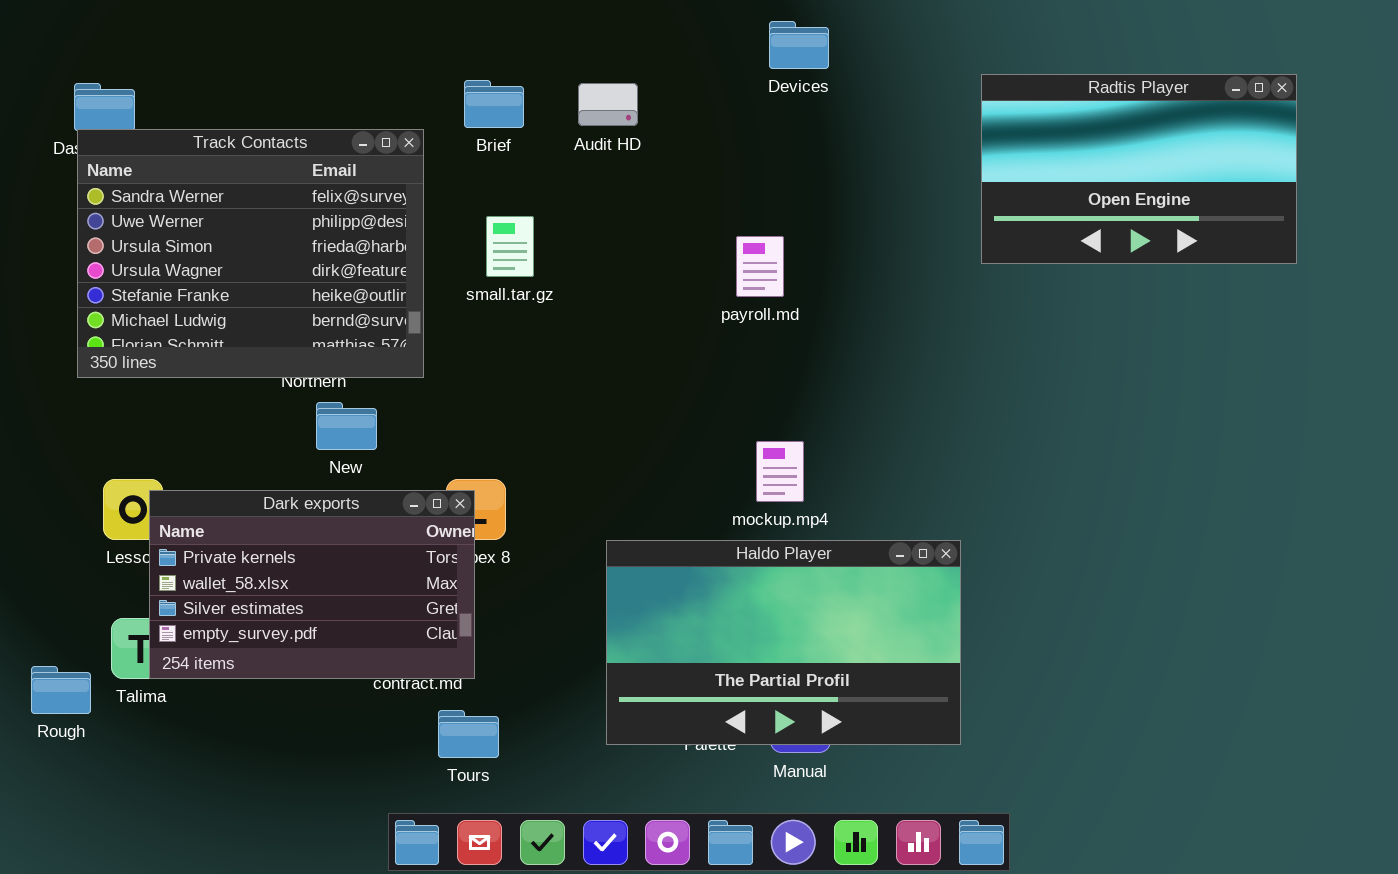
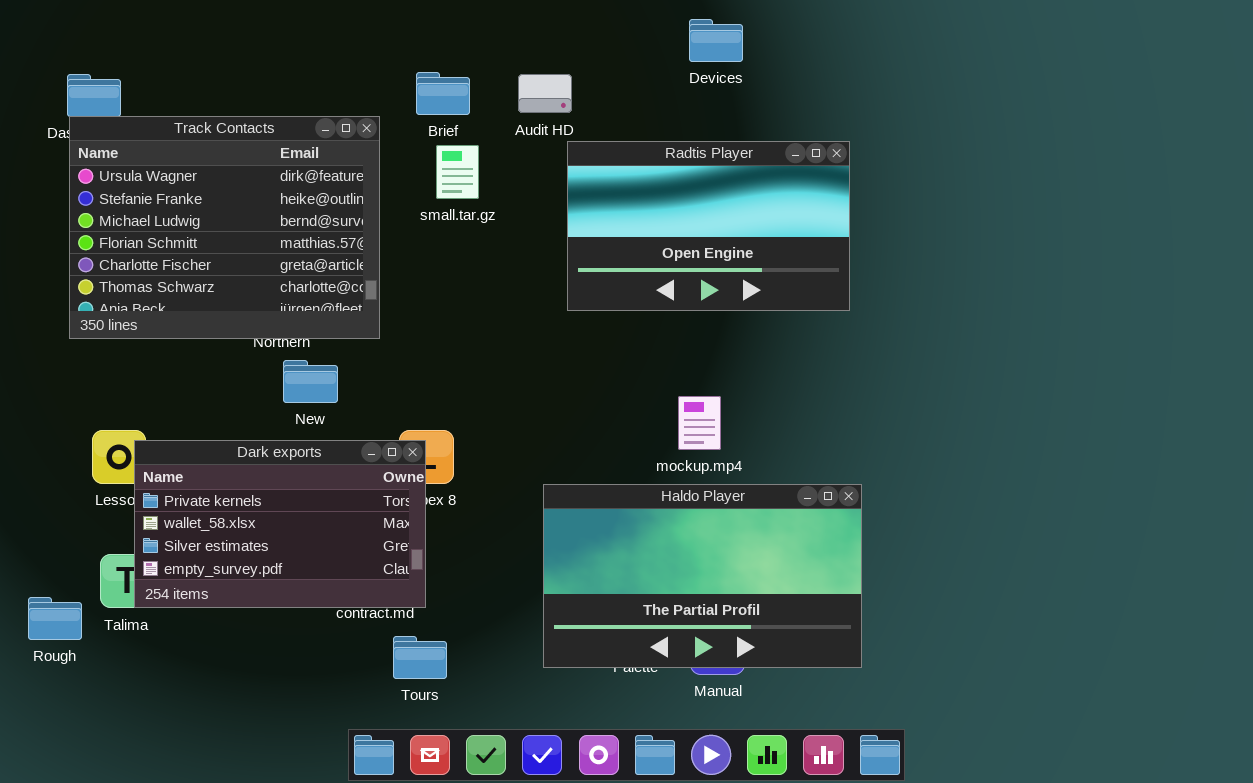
Radtis Player: [981,74,1297,264] -> [567,141,850,311], moved
Track Contacts: [77,129,424,378] -> [69,116,380,339], scrolled down 3 rows
small.tar.gz: [486,216,534,277] -> [436,145,479,199], moved

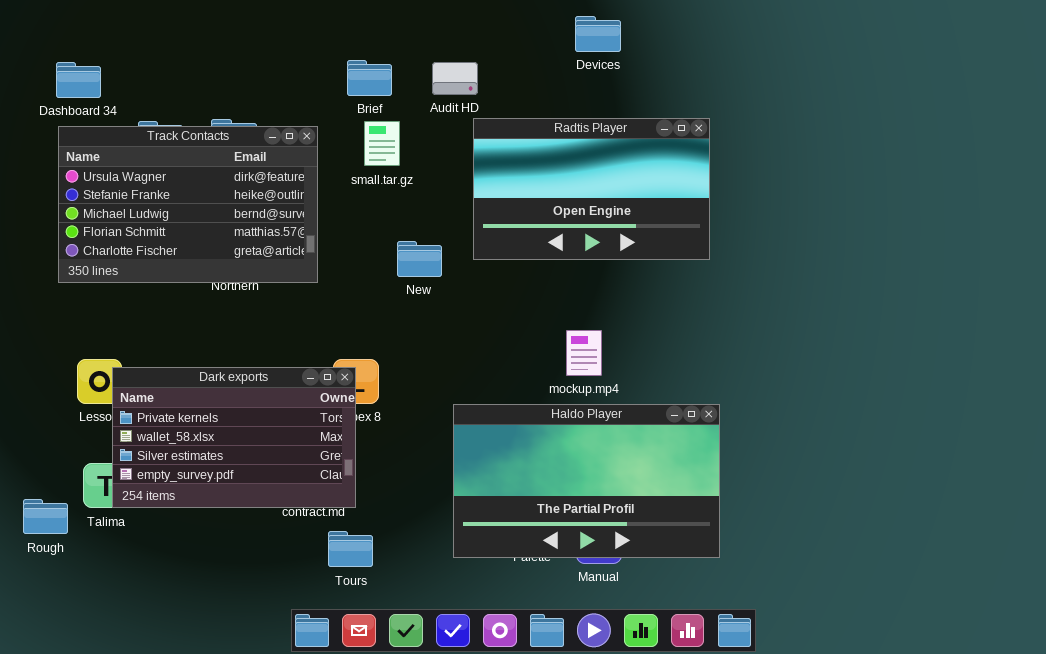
Track Contacts: [69,116,380,339] -> [58,126,318,283], resized
New: [283,360,338,403] -> [397,241,442,277], moved

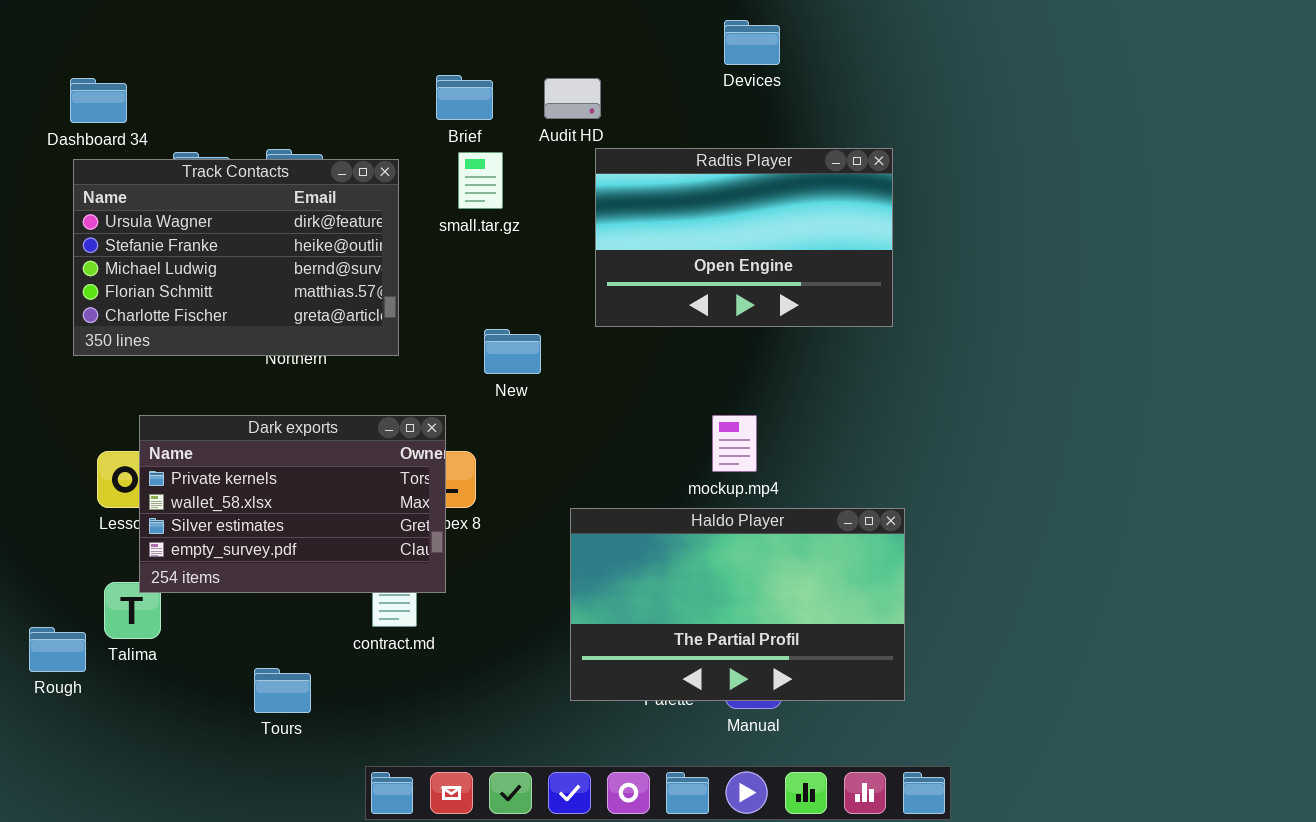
New: [397,241,442,277] -> [484,329,541,374], moved
Dark exports: [112,367,356,508] -> [139,415,446,593], moved
Tours: [328,531,373,567] -> [254,668,311,713], moved

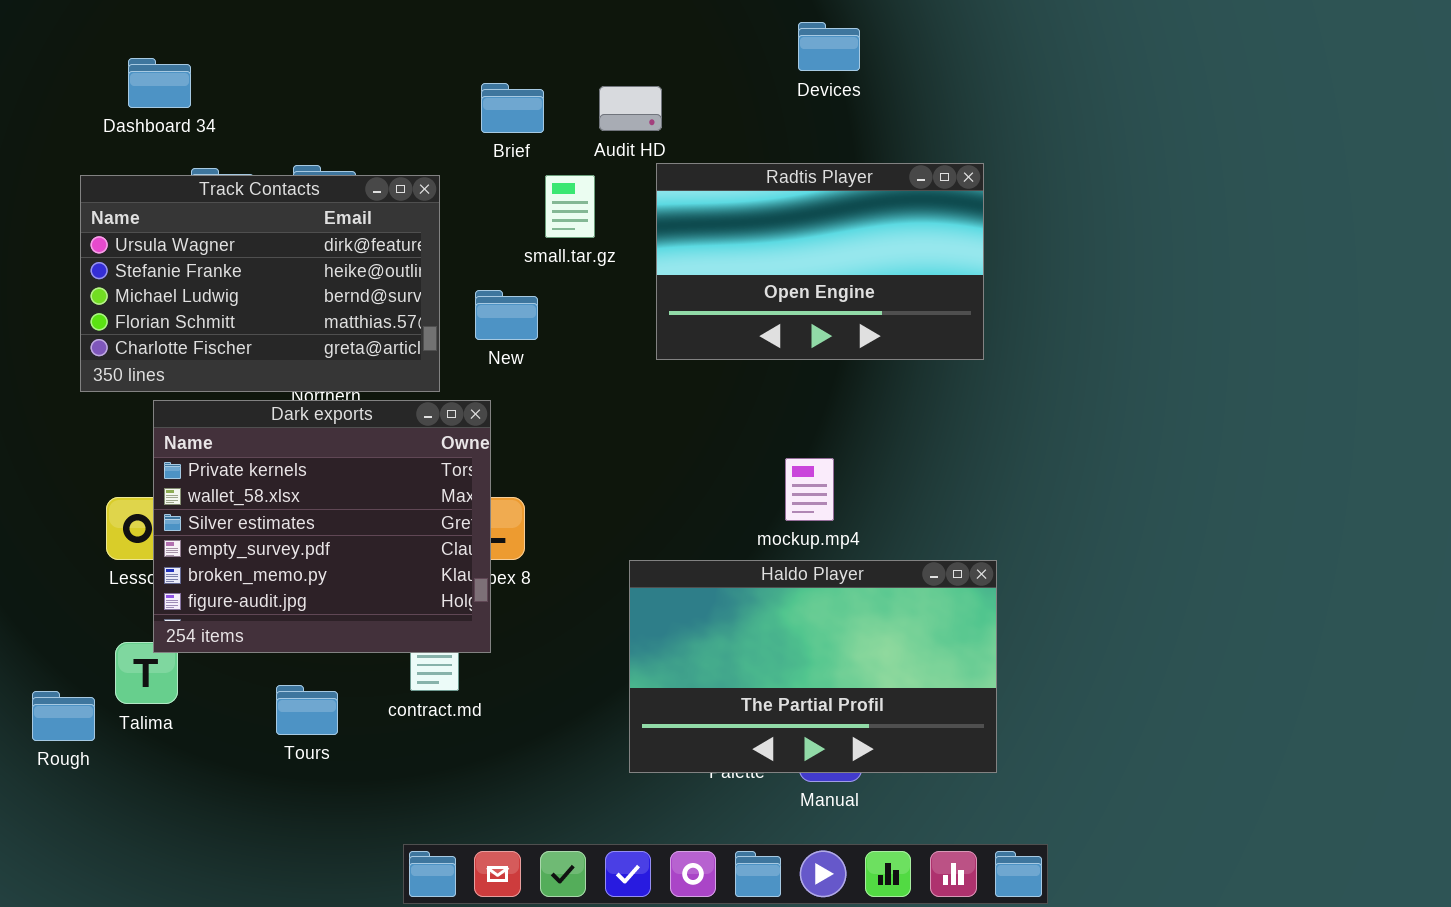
Dashboard 34: [70,78,127,123] -> [128,58,191,108], moved
small.tar.gz: [458,152,503,209] -> [545,175,595,238], moved
New: [484,329,541,374] -> [475,290,538,340], moved
Dark exports: [139,415,446,593] -> [153,400,491,653], resized
Tours: [254,668,311,713] -> [276,685,338,735], moved

